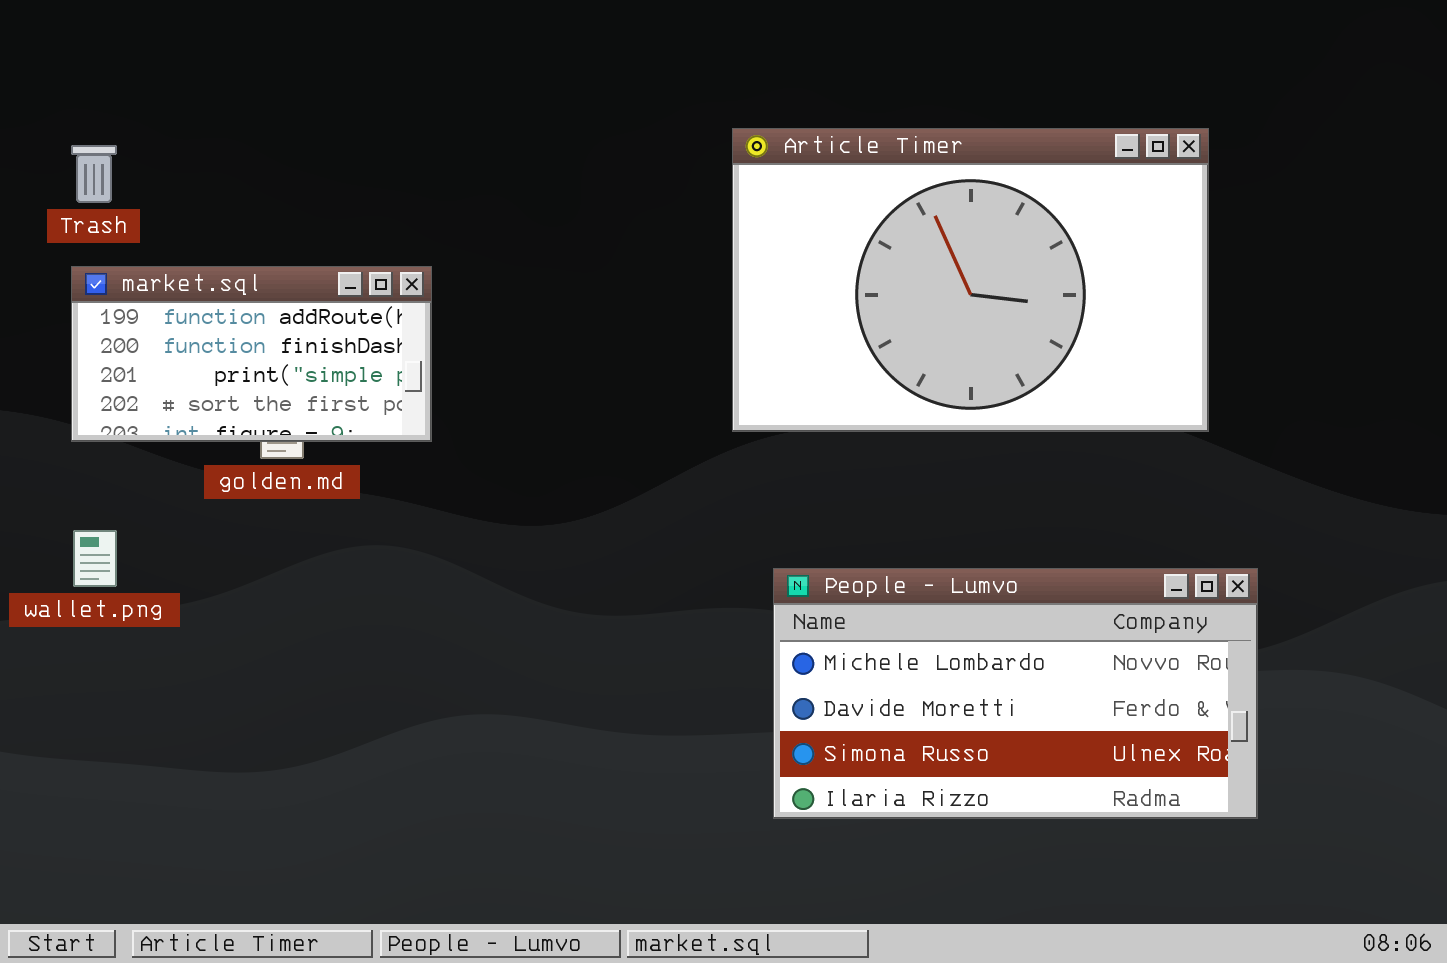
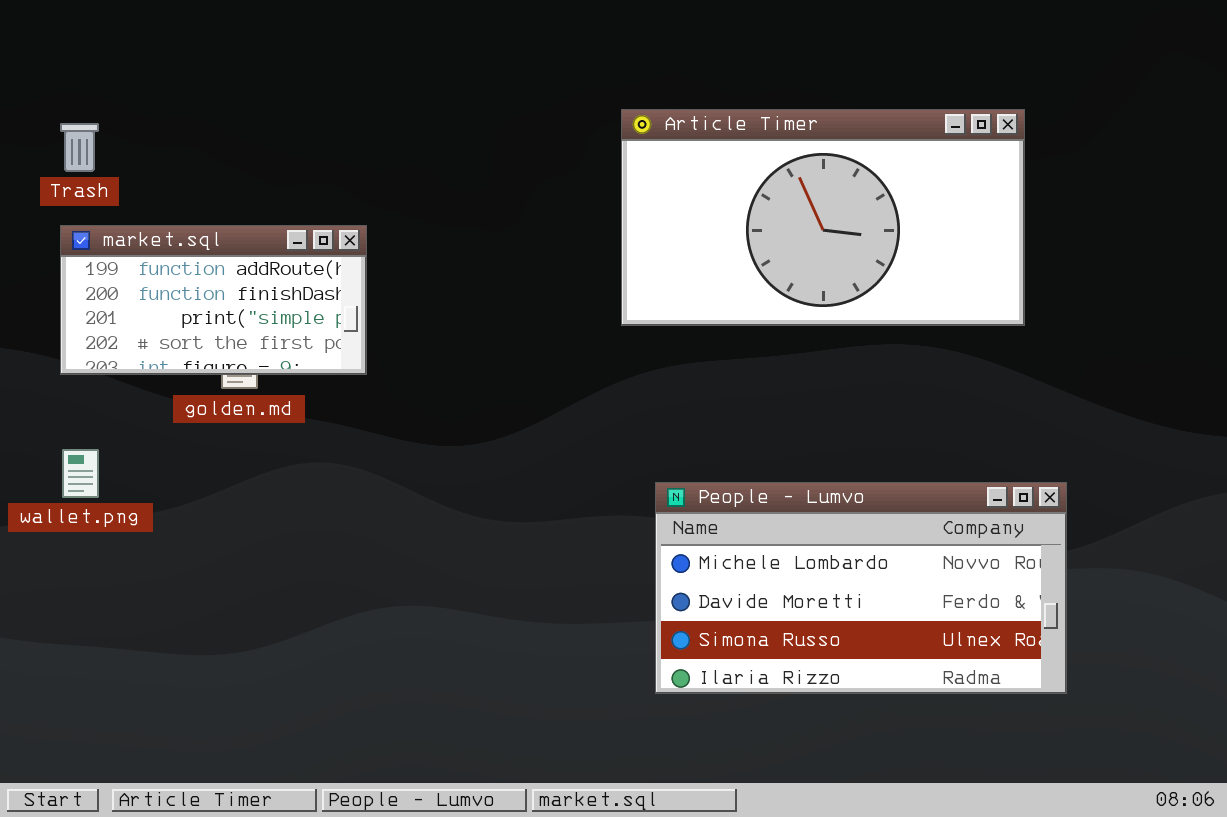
Article Timer: [732,128,1209,432] -> [621,109,1025,326], resized

